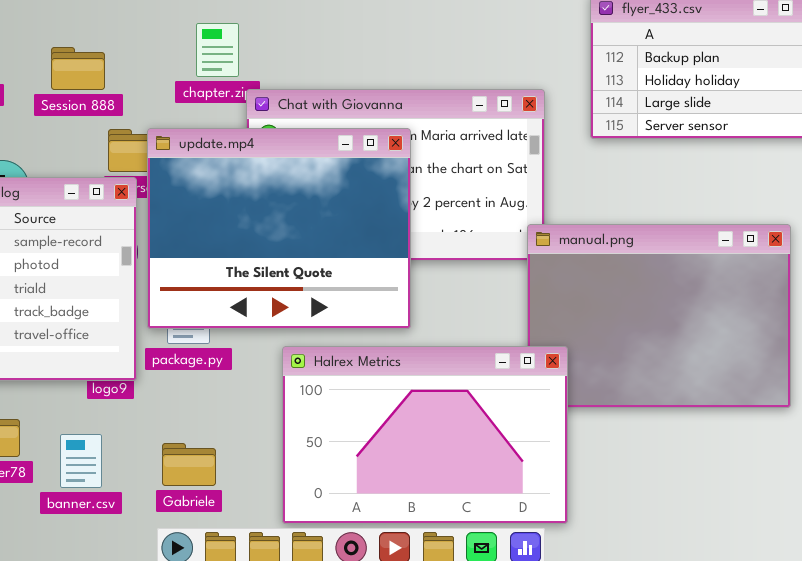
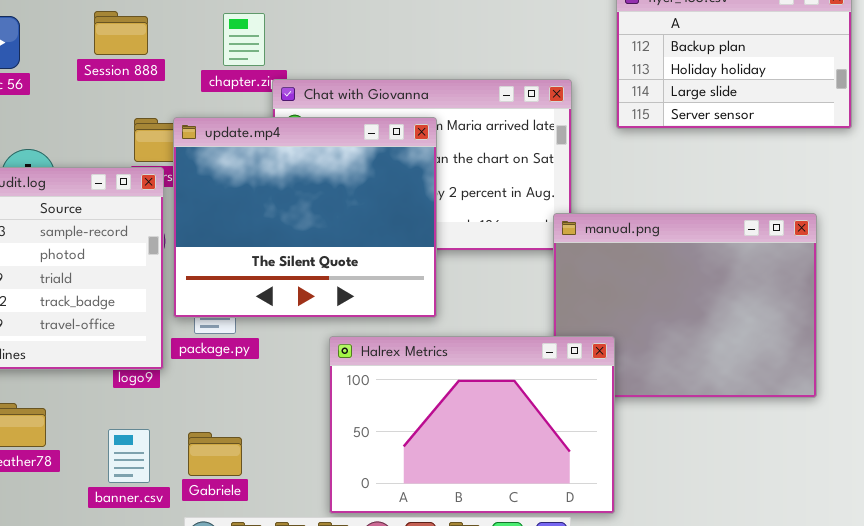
Session 888: [51,47,105,90] -> [94,11,148,55], moved
Halrex Metrics: [282,346,568,524] -> [329,336,615,514], moved
banner.csv: [60,434,102,488] -> [108,429,150,483], moved

